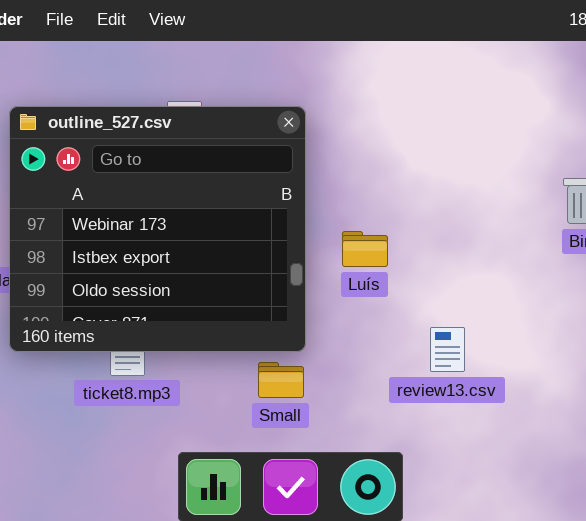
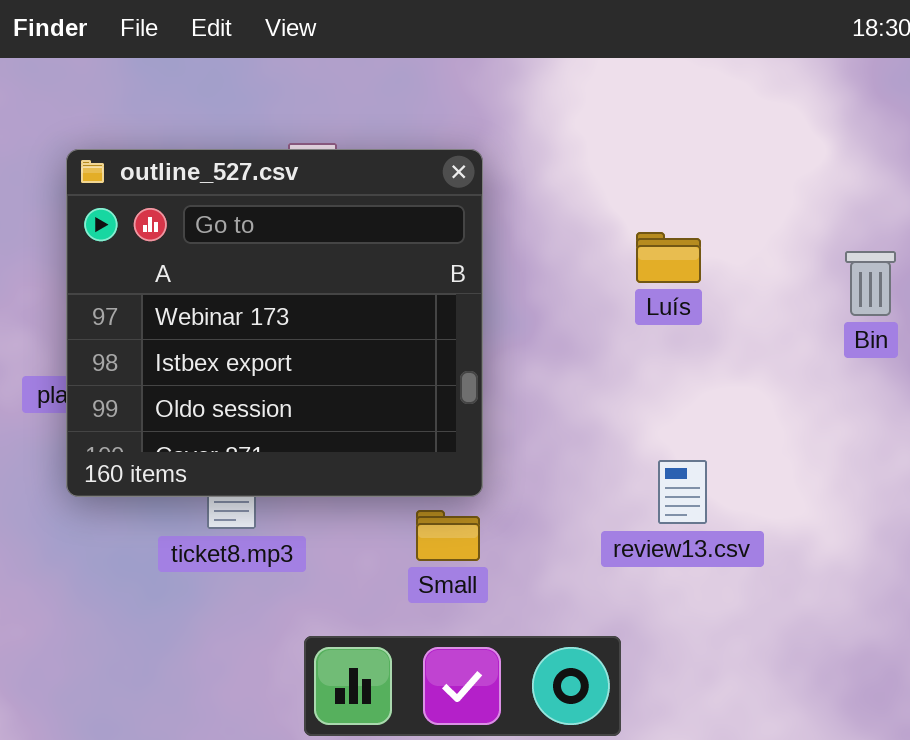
Luís: [342,231,388,267] -> [636,232,701,283], moved

